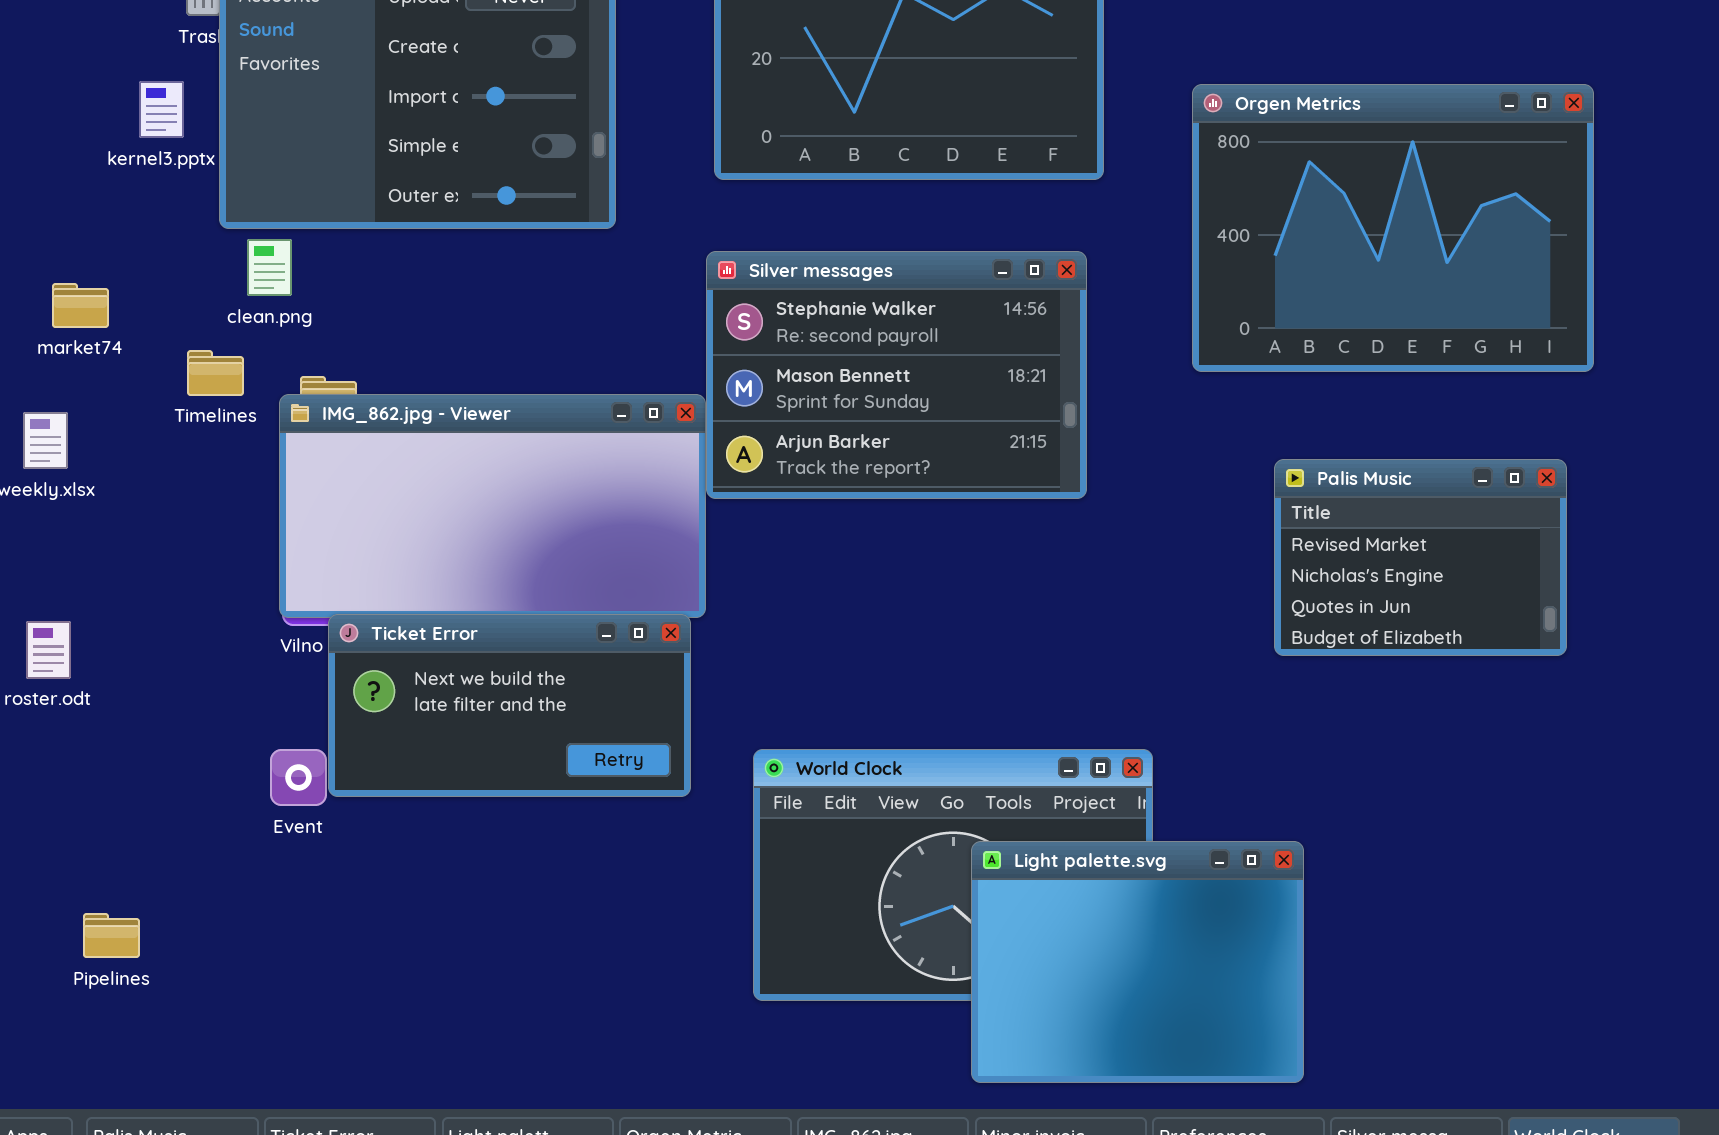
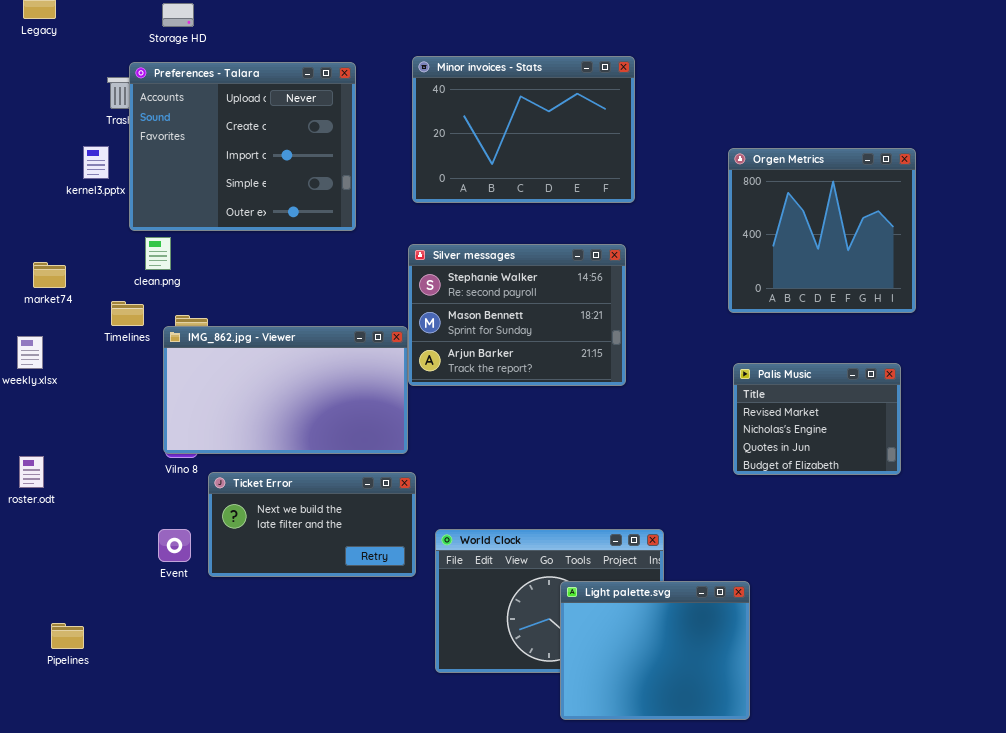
Orgen Metrics: [1192,84,1594,372] -> [728,148,916,313], resized
Ticket Error: [328,614,691,797] -> [208,472,416,577], moved

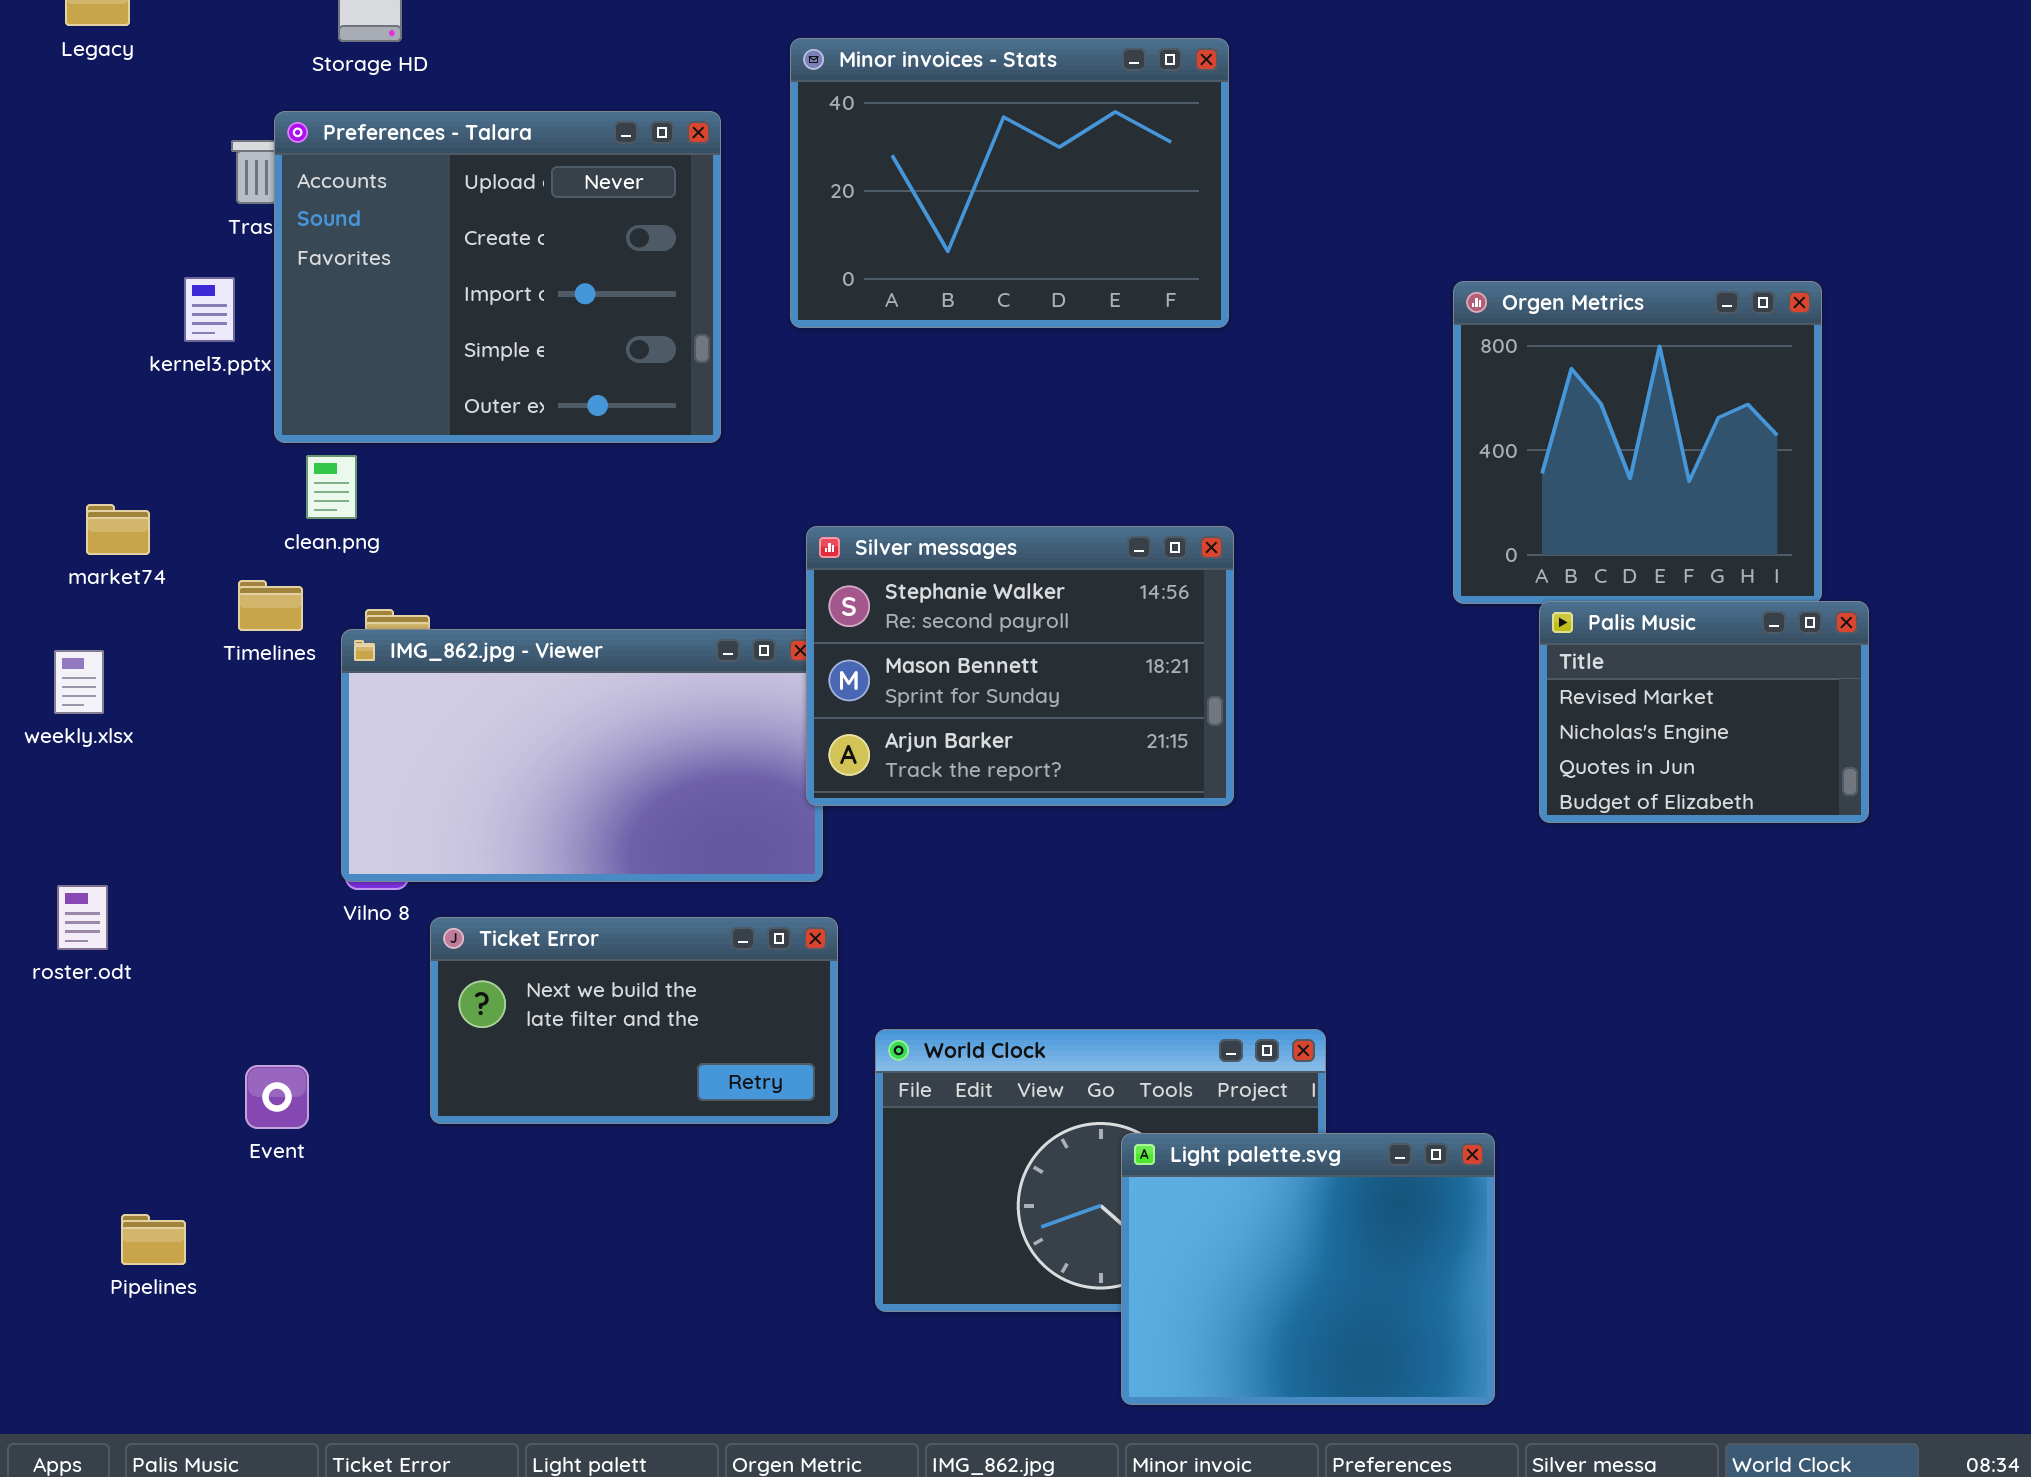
Minor invoices - Stats: [412,56,635,203] -> [790,38,1229,328], moved
Silver messages: [408,244,626,386] -> [806,526,1234,806], moved
Palis Music: [733,363,901,475] -> [1539,601,1869,823], moved
Event: [158,529,191,562] -> [245,1065,309,1129], moved

